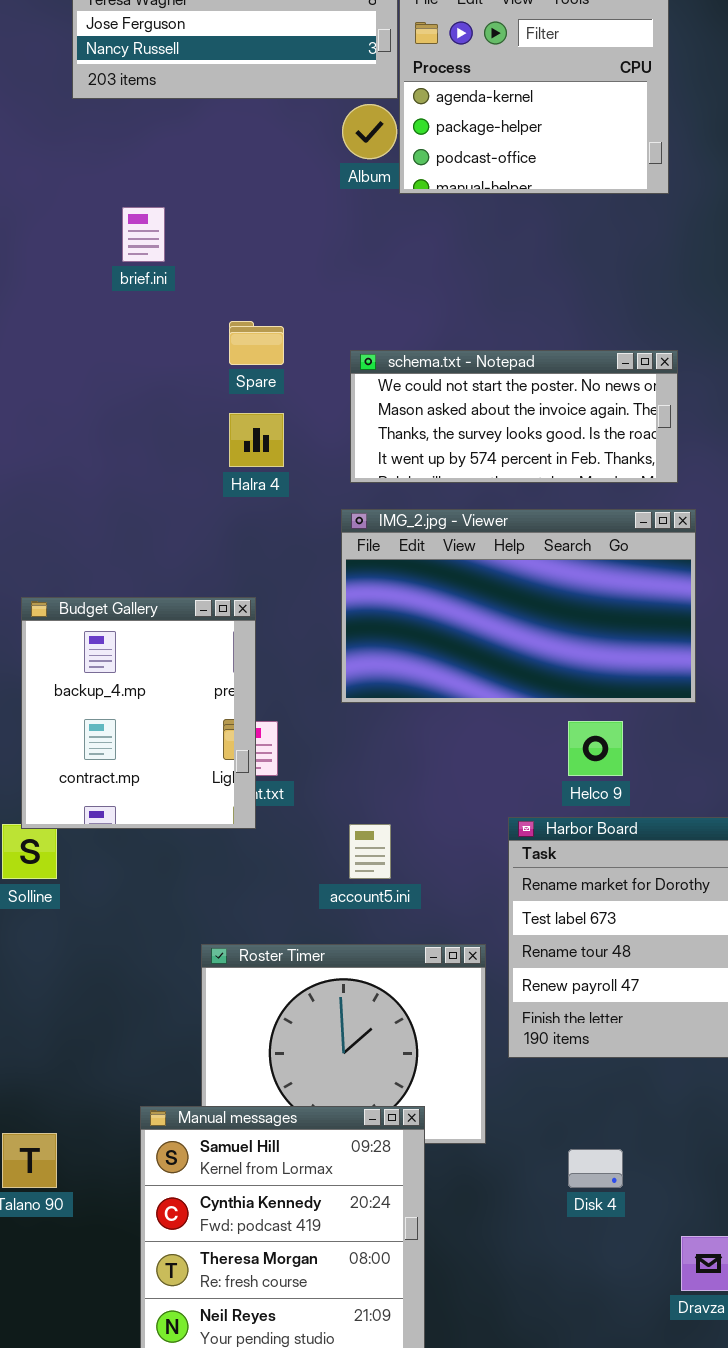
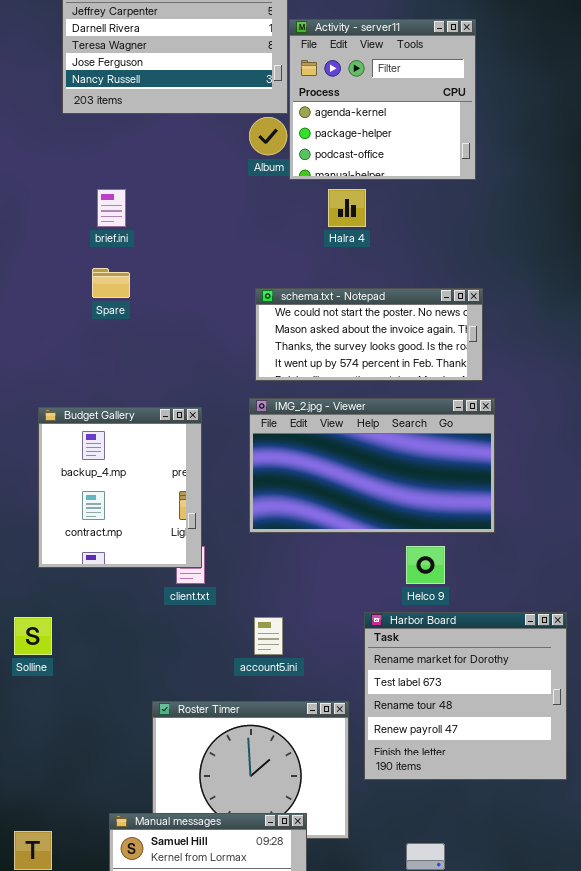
Spare: [229,321,284,365] -> [92,268,130,298], moved
Halra 4: [229,413,284,467] -> [328,189,366,227], moved
Budget Gallery: [21,597,256,829] -> [38,407,202,568], moved

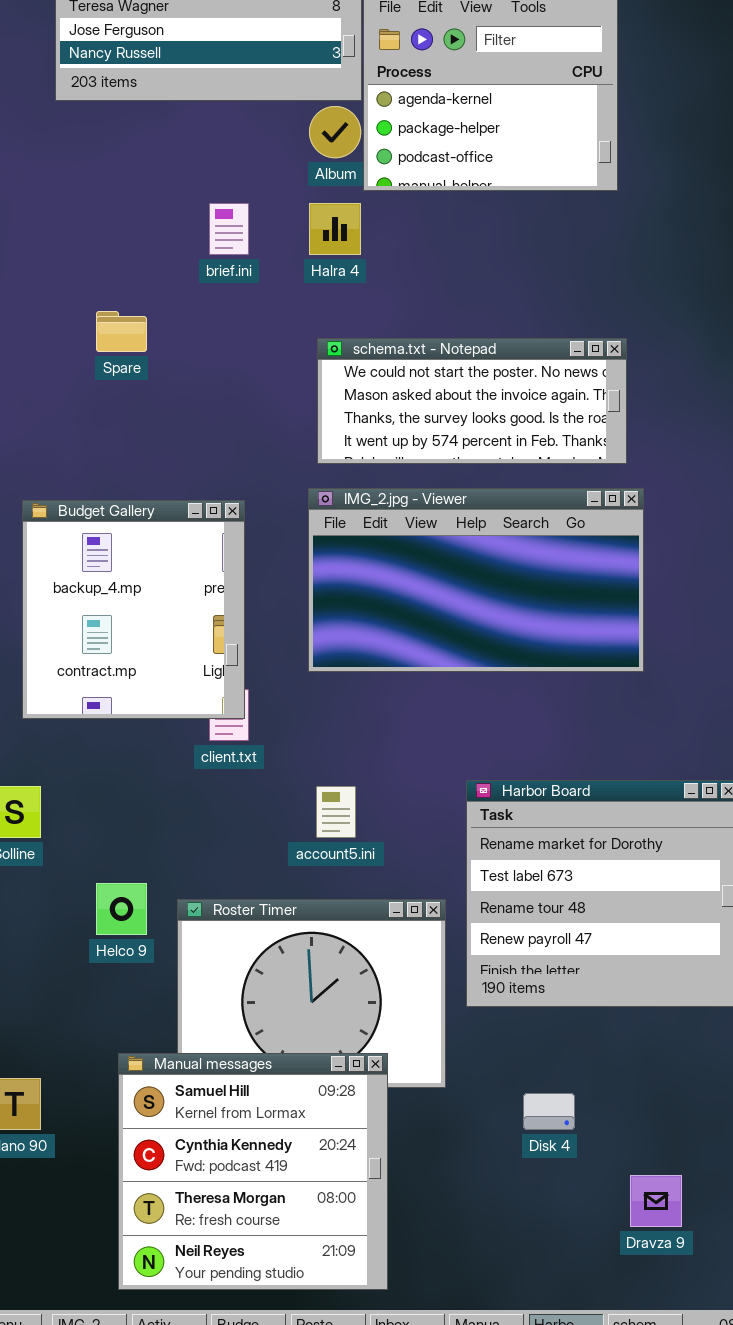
brief.ini: [97,189,126,227] -> [209,203,249,255], moved
Halra 4: [328,189,366,227] -> [309,203,361,255], moved
Helco 9: [406,546,445,584] -> [96,883,147,935], moved

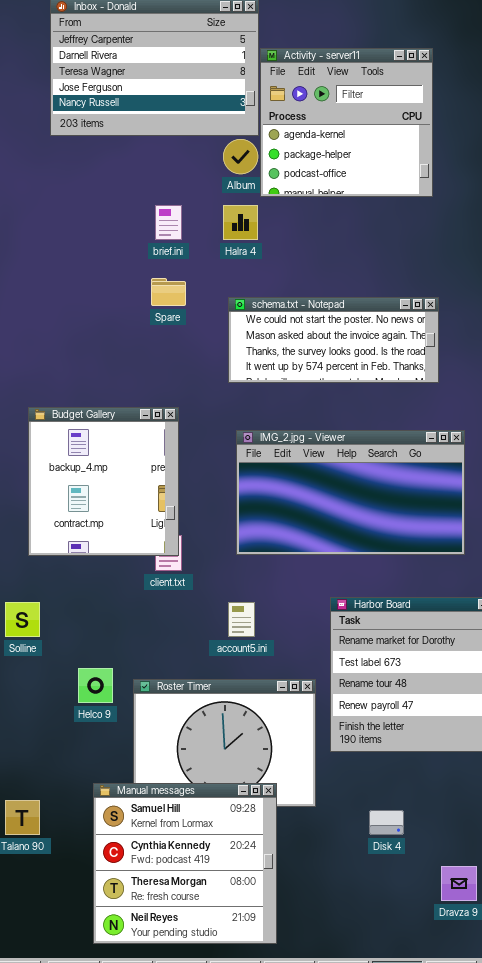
Spare: [96,311,147,352] -> [151,278,186,306], moved
IMG_2.jpg - Viewer: [308,488,644,672] -> [236,430,465,555], moved

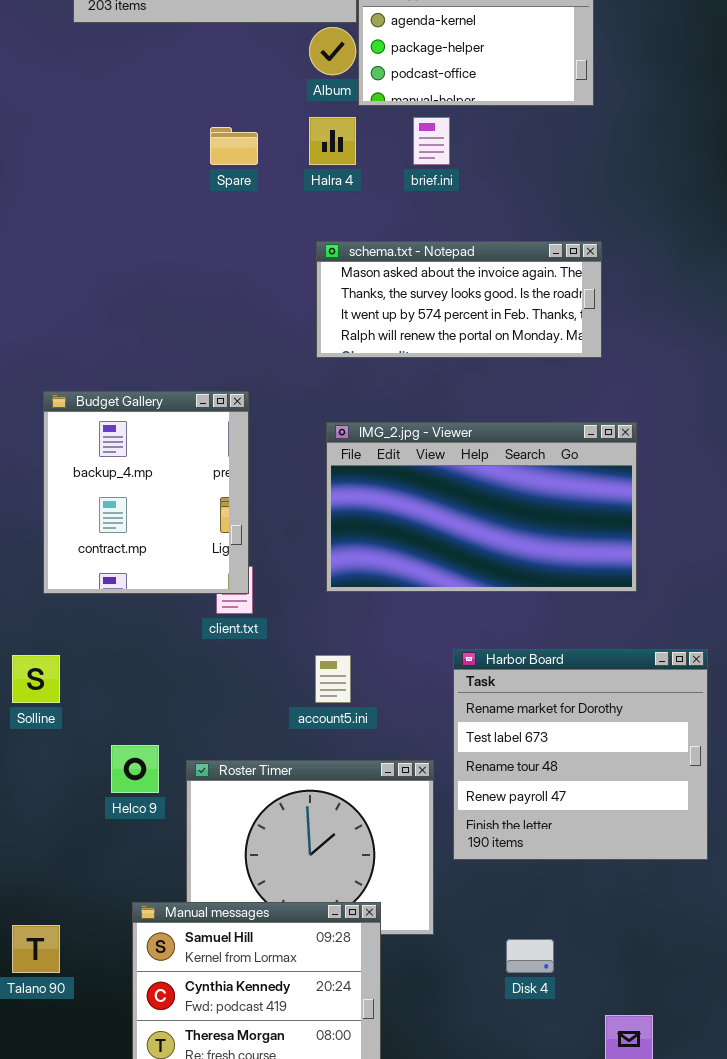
brief.ini: [155,205,182,240] -> [413,117,450,165], moved
Spare: [151,278,186,306] -> [210,127,258,165], moved
schema.txt - Notepad: [228,297,439,383] -> [316,241,602,358], scrolled down 1 row

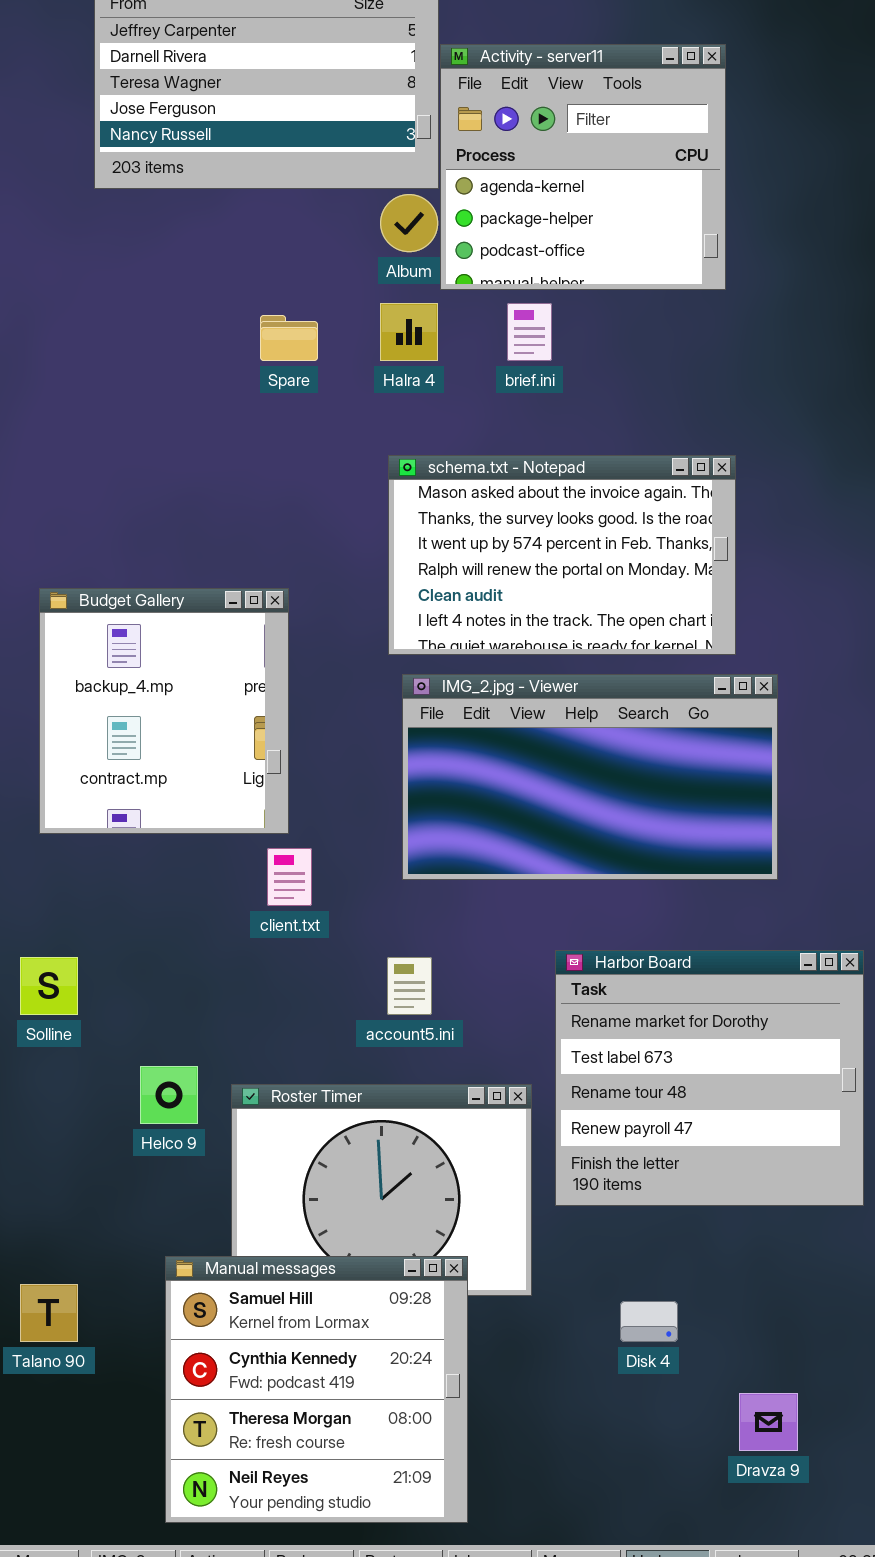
schema.txt - Notepad: [316,241,602,358] -> [388,455,736,655], resized
Budget Gallery: [43,391,249,594] -> [39,588,289,834], moved

